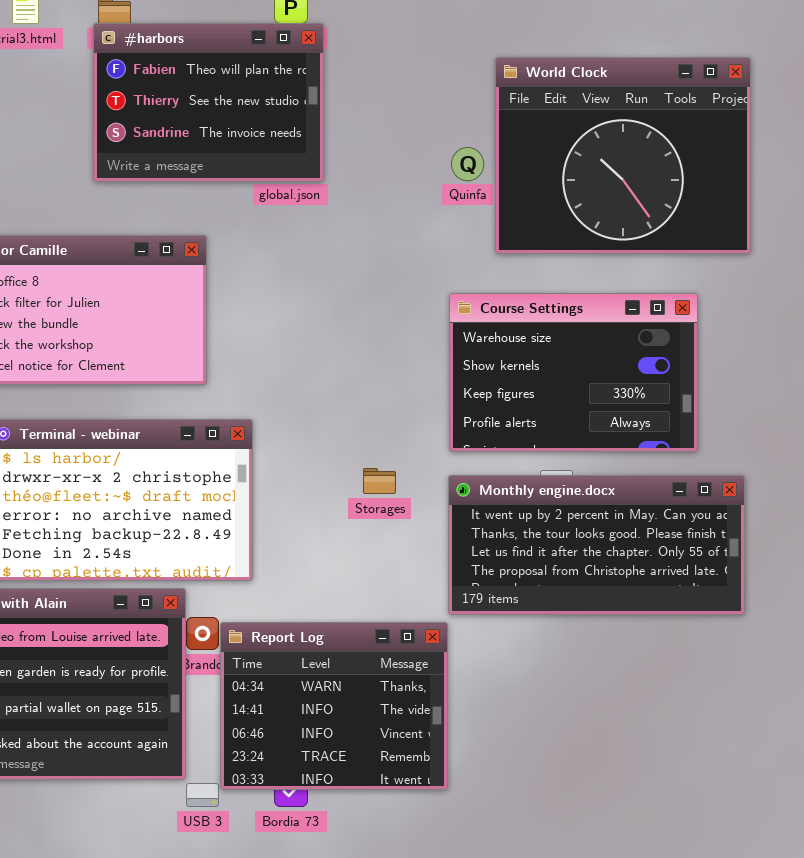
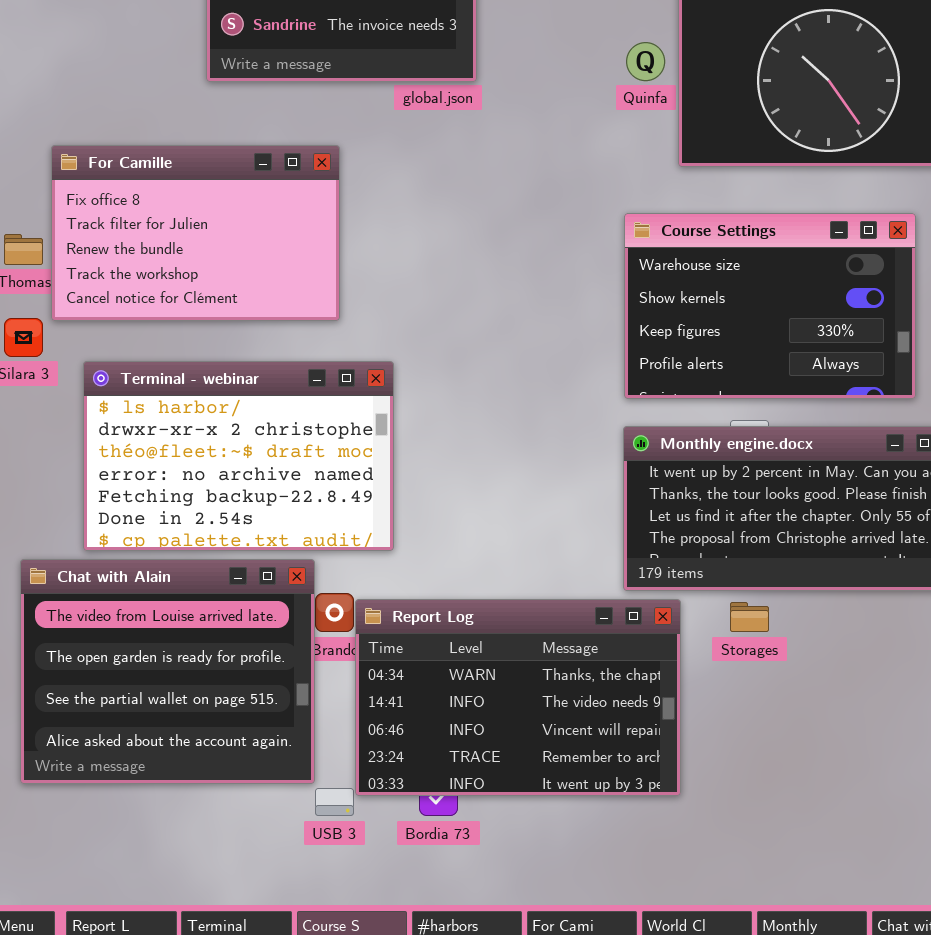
Storages: [363,468,396,494] -> [730,602,769,632], moved
Report Log: [220,622,448,790] -> [355,599,681,796], resized

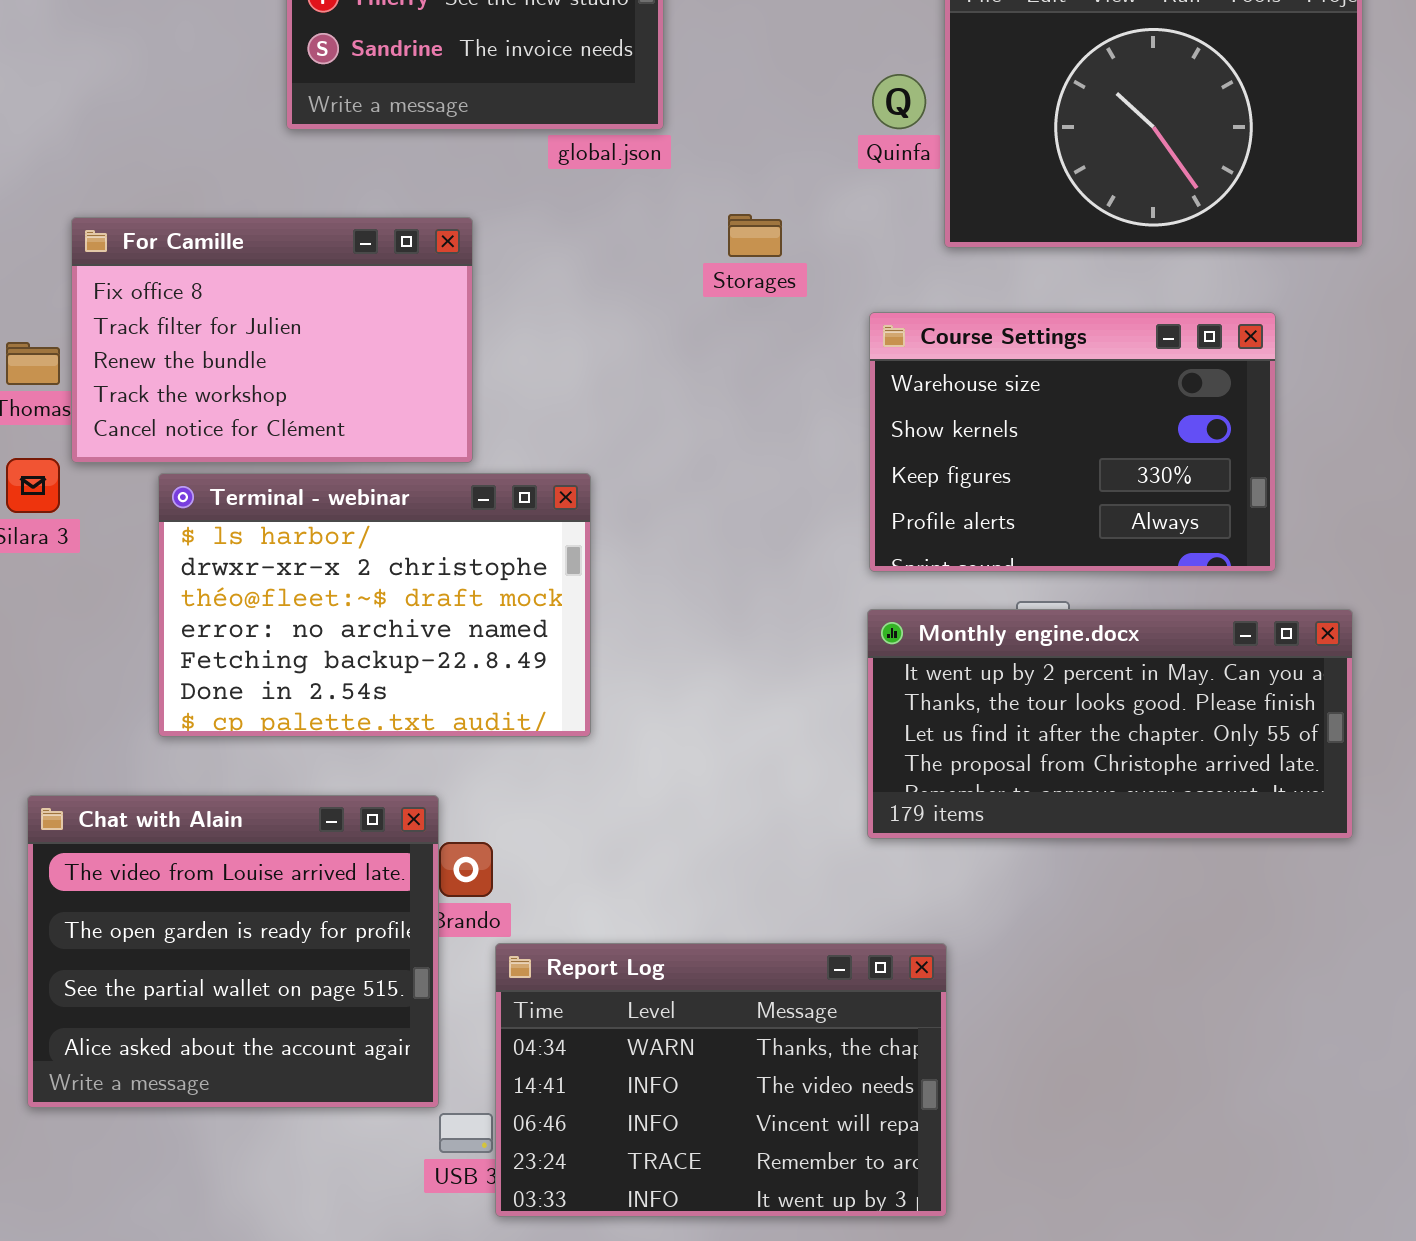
Terminal - webinar: [83,361,394,551] -> [158,473,591,737], moved
Report Log: [355,599,681,796] -> [495,943,947,1217], moved
Storages: [730,602,769,632] -> [728,214,782,257], moved

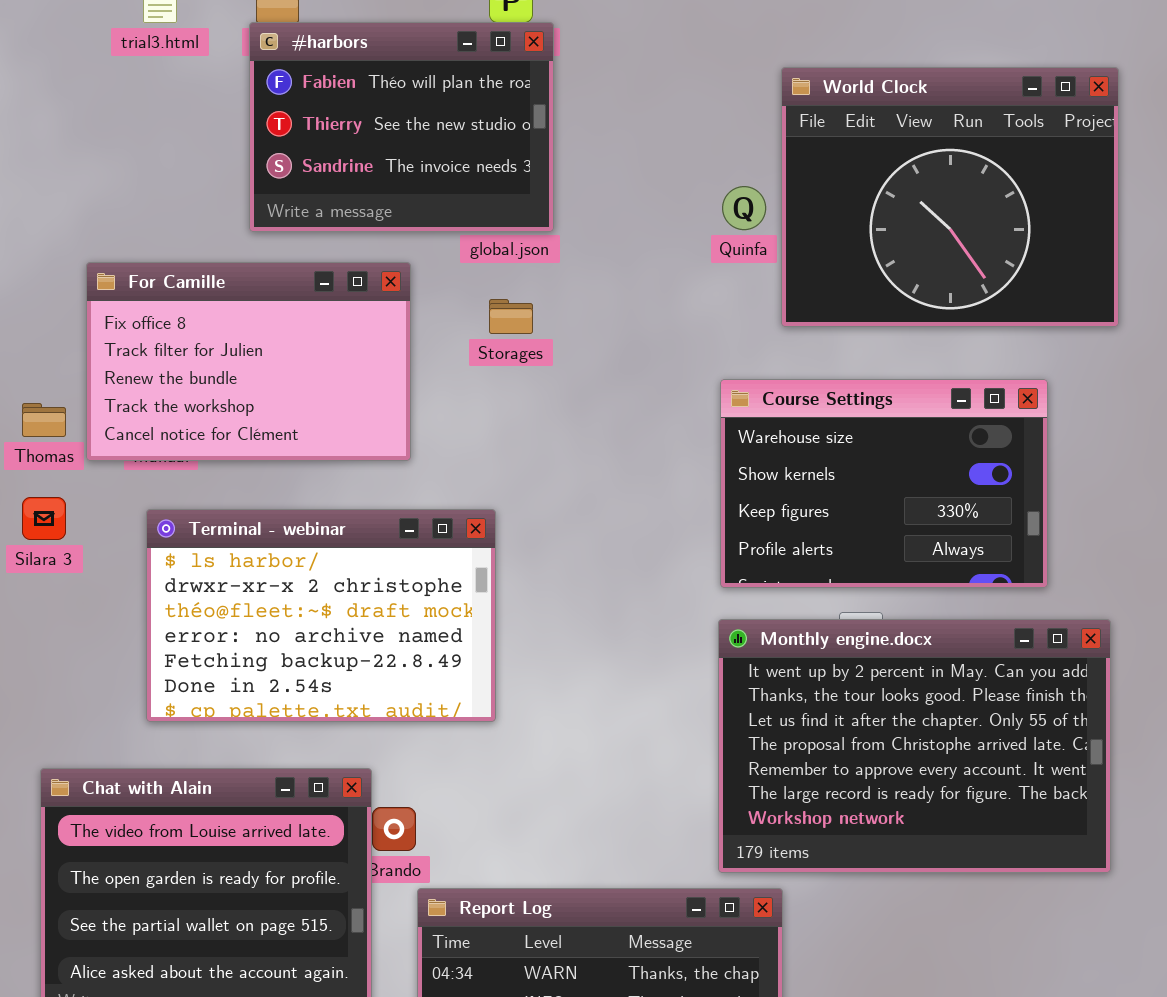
Storages: [728,214,782,257] -> [489,299,533,334], moved
For Camille: [71,217,473,463] -> [86,262,411,461], moved
Monthly engine.docx: [867,609,1353,839] -> [718,619,1111,873], resized

